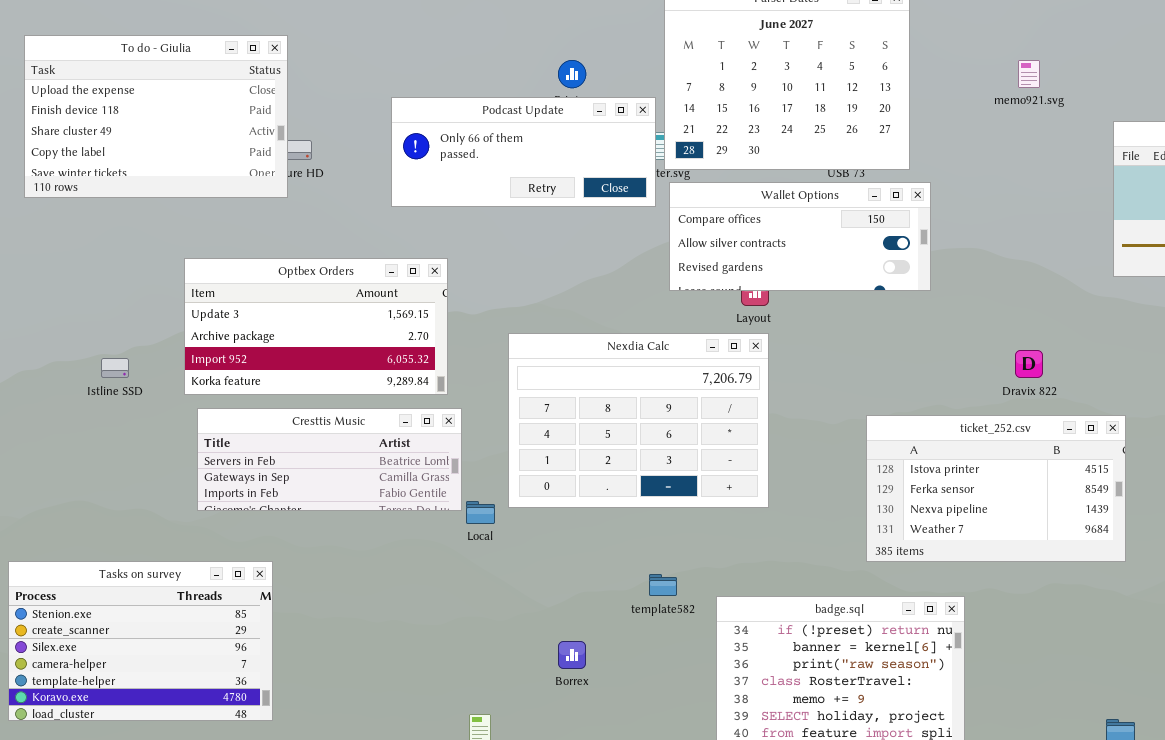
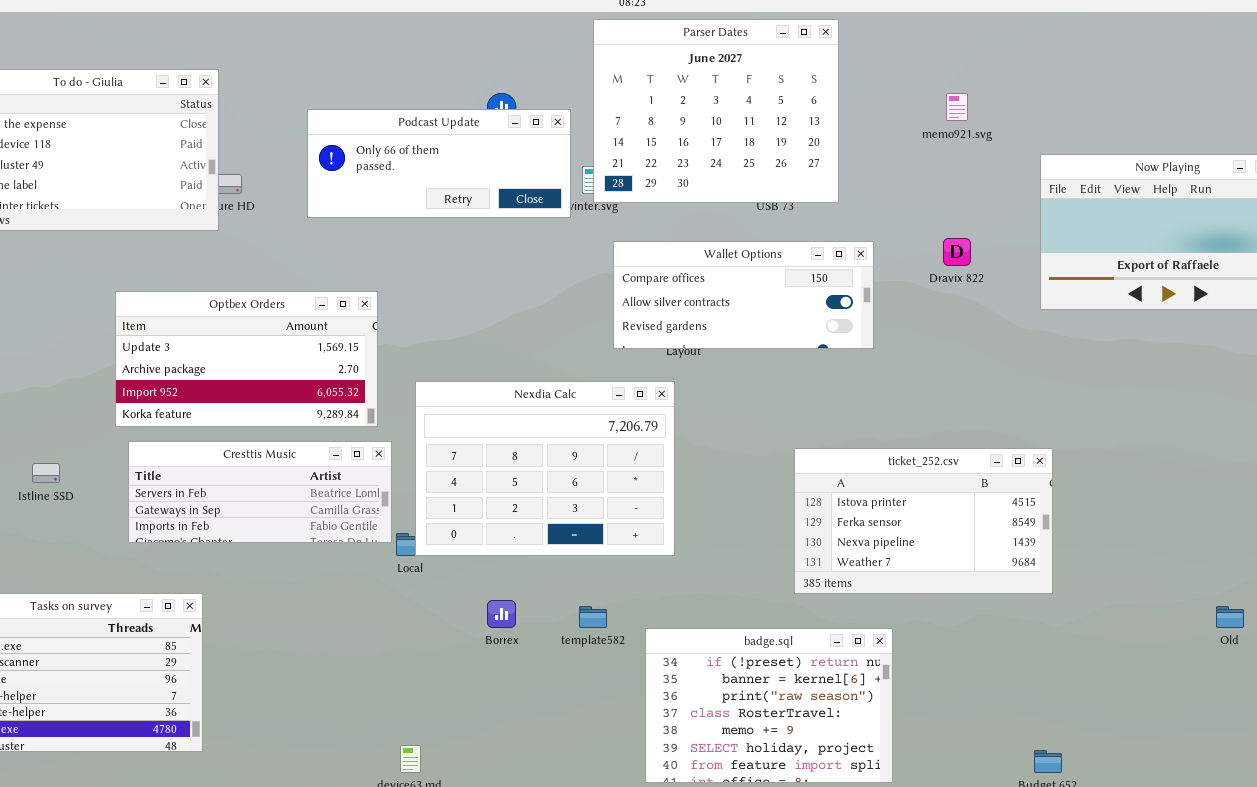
Podcast Update: [391,97,656,207] -> [307,109,571,218], moved
Wallet Options: [669,182,931,291] -> [613,241,874,349], moved
Nexdia Calc: [508,333,769,508] -> [415,381,675,556], moved
Dravix 822: [1015,350,1043,378] -> [943,238,971,266], moved
Istline SSD: [101,358,129,378] -> [32,463,60,483], moved
Borrex: [558,641,586,669] -> [487,600,516,628], moved

